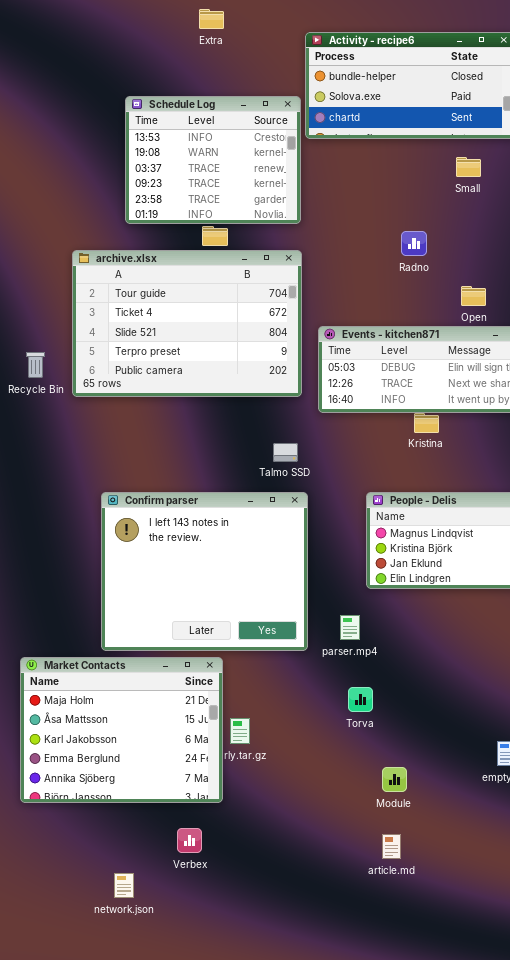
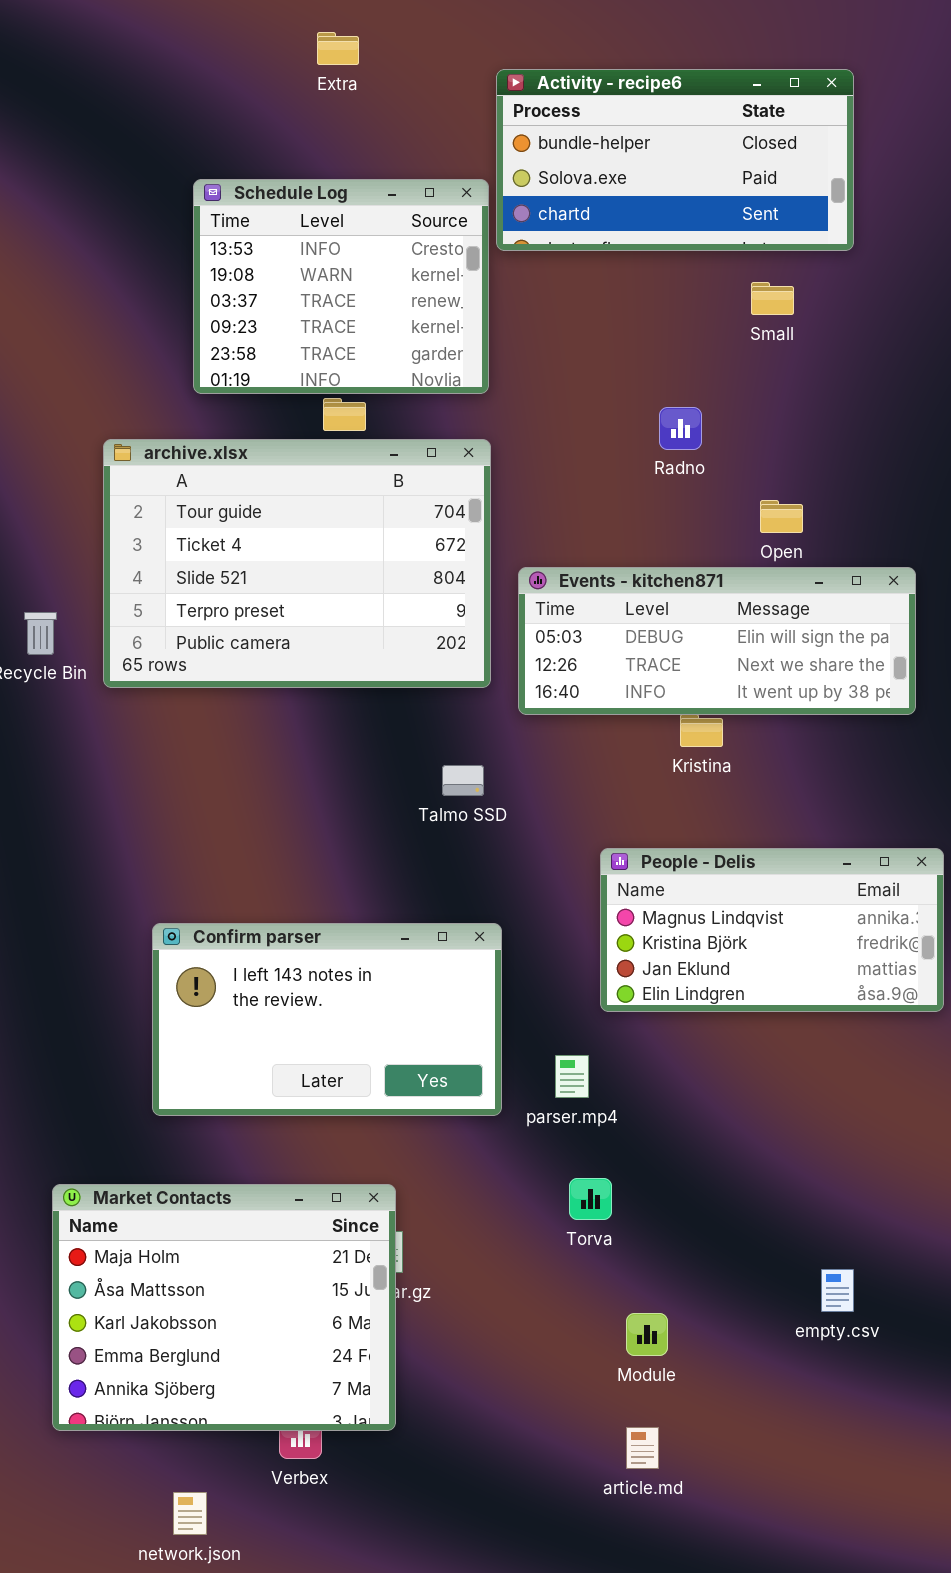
Confirm parser: [101,492,308,651] -> [152,923,502,1116], resized
Market Contacts: [20,657,223,803] -> [52,1184,396,1431], moved

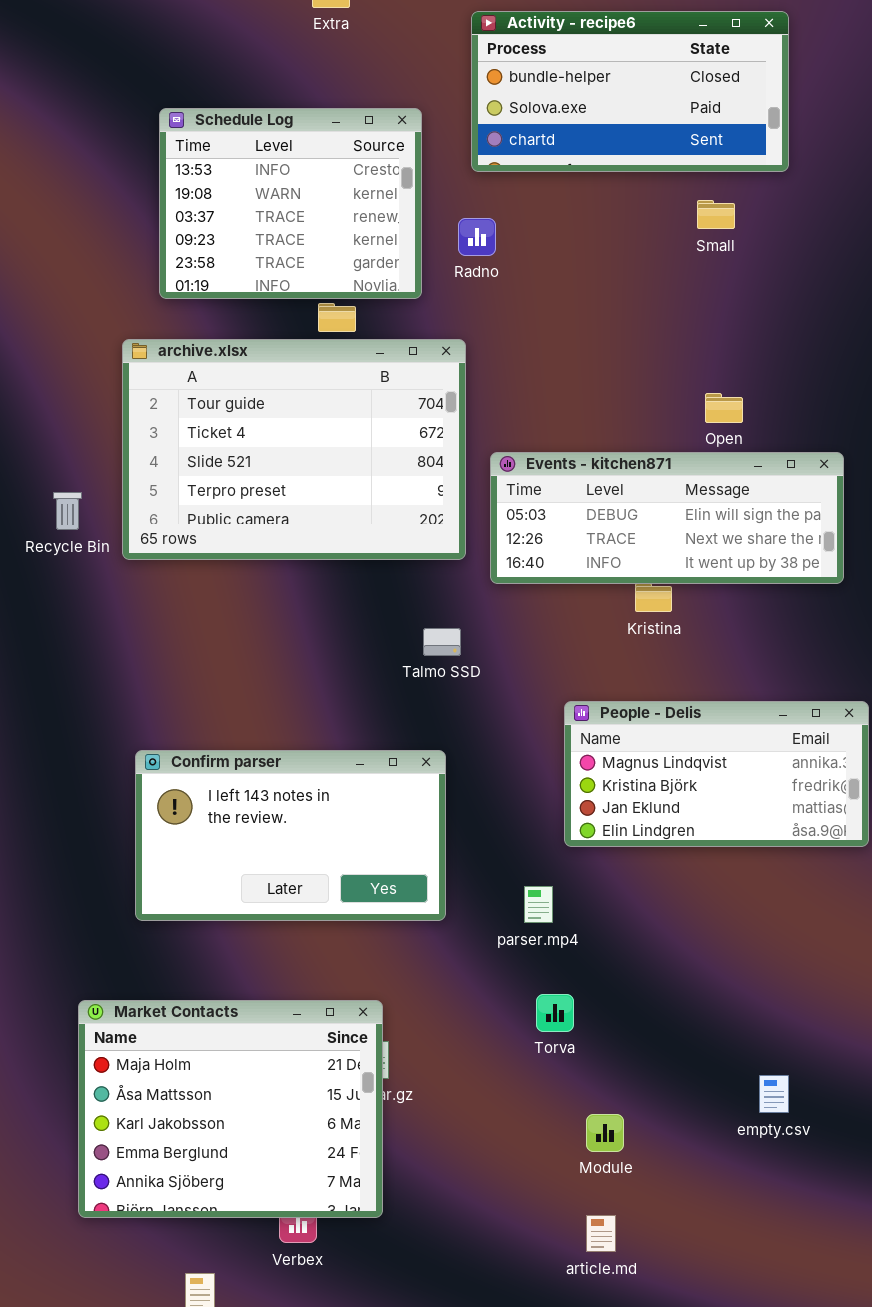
Schedule Log: [193,179,489,394] -> [159,108,422,299], moved
Radno: [659,407,702,450] -> [458,218,496,256], moved
Confirm parser: [152,923,502,1116] -> [135,750,446,921], moved

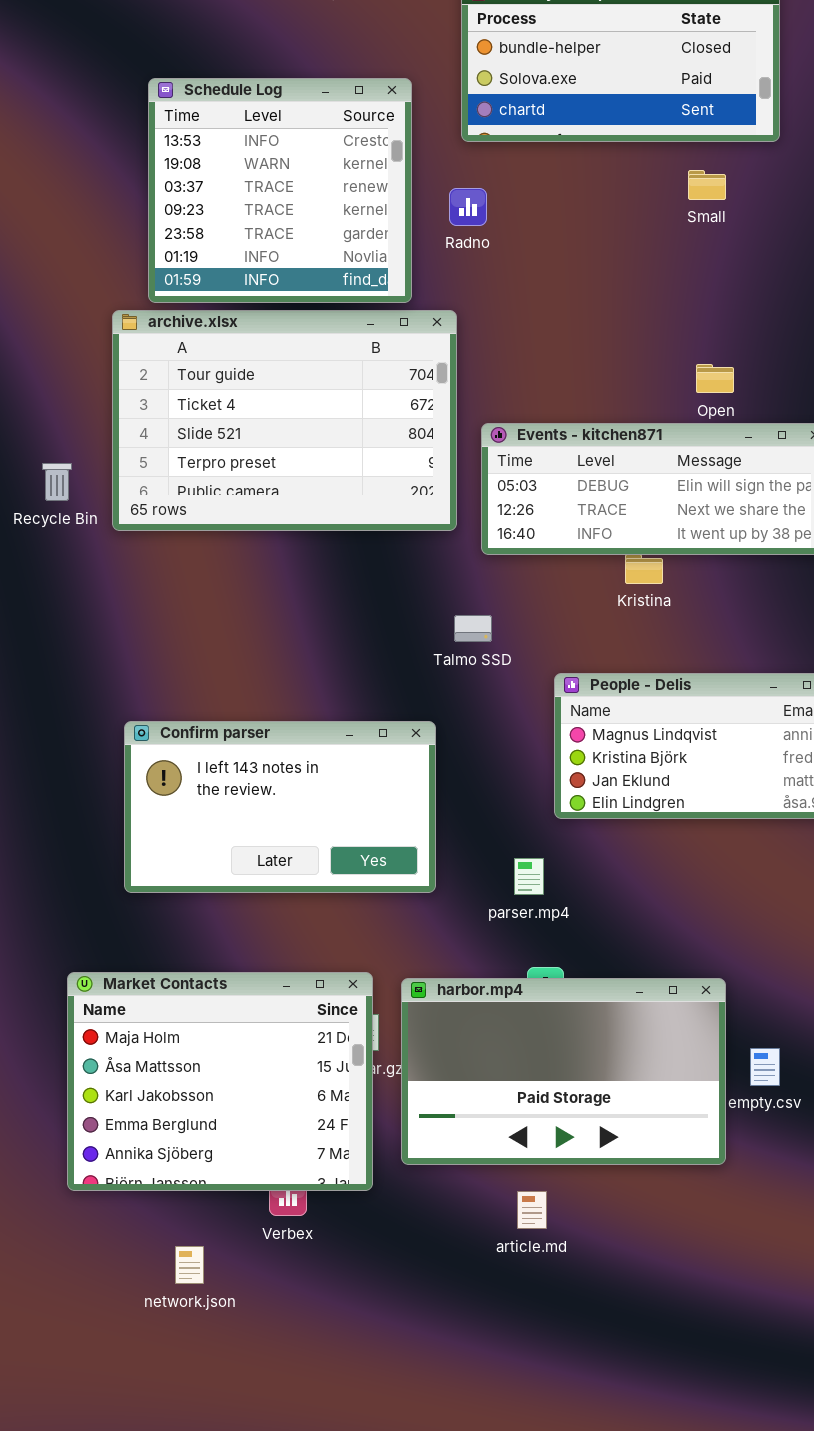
Schedule Log: [159,108,422,299] -> [148,78,412,303], resized
Talmo SSD: [423,628,461,656] -> [454,615,492,642], moved
harbor.mp4: none -> [401,978,726,1165], opened
article.md: [586,1215,616,1252] -> [517,1191,547,1229], moved

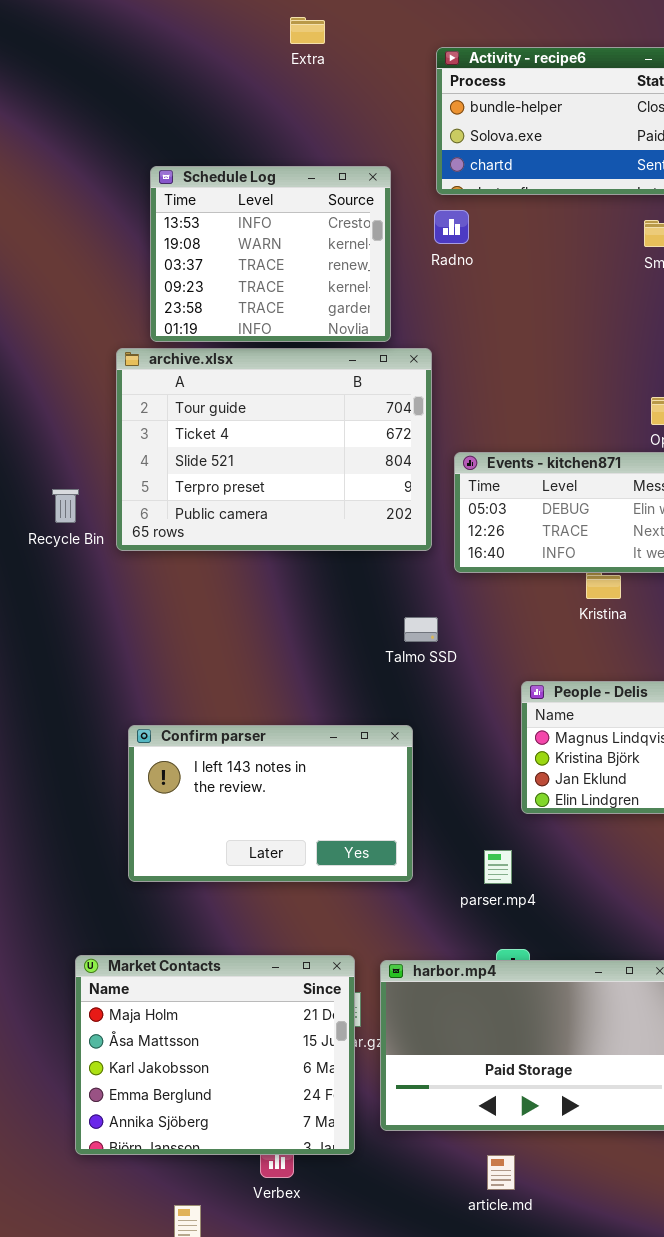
Schedule Log: [148,78,412,303] -> [150,166,391,342], resized
Radno: [449,188,487,226] -> [434,210,469,244], moved
Talmo SSD: [454,615,492,642] -> [404,617,438,642], moved

